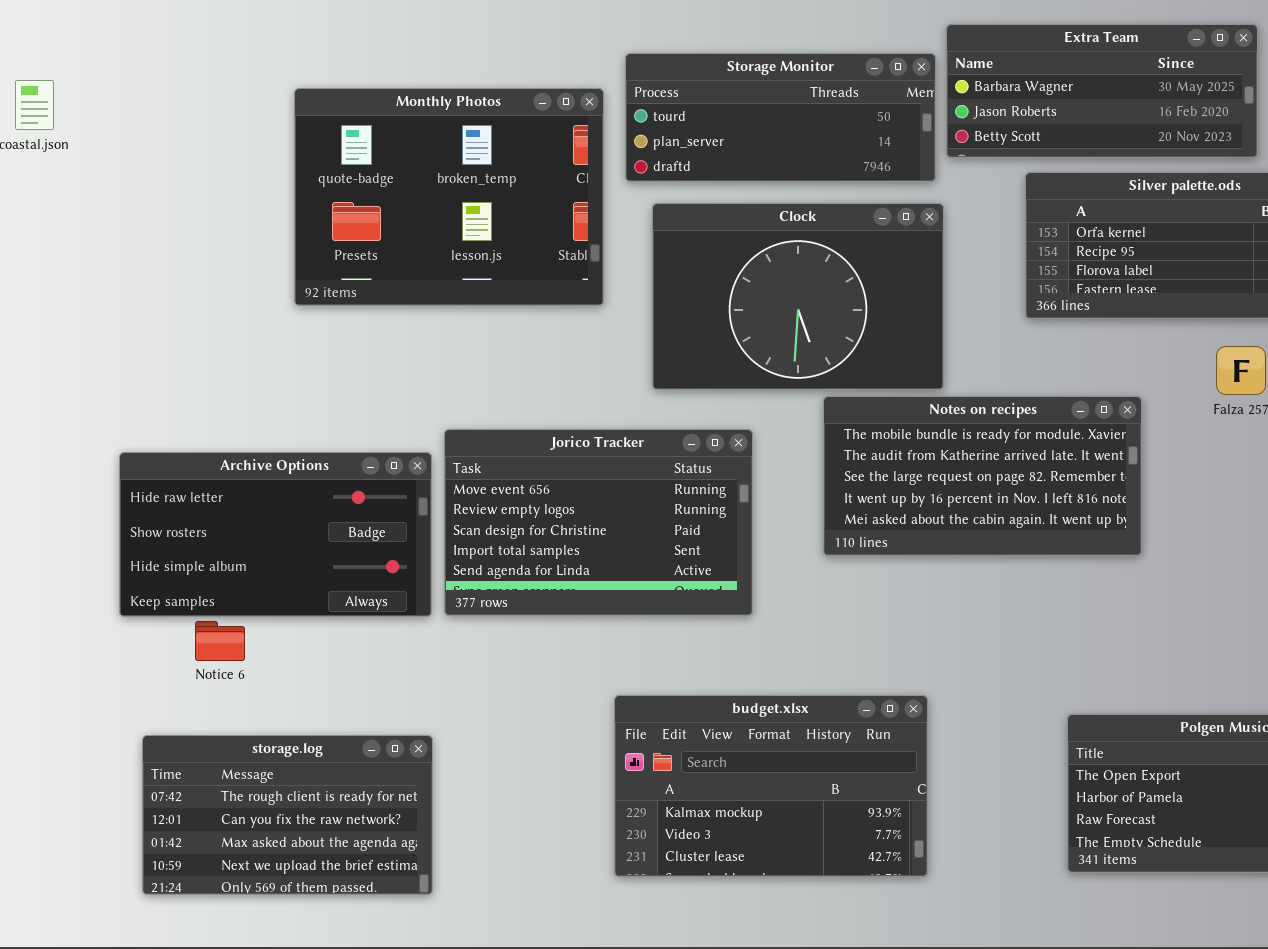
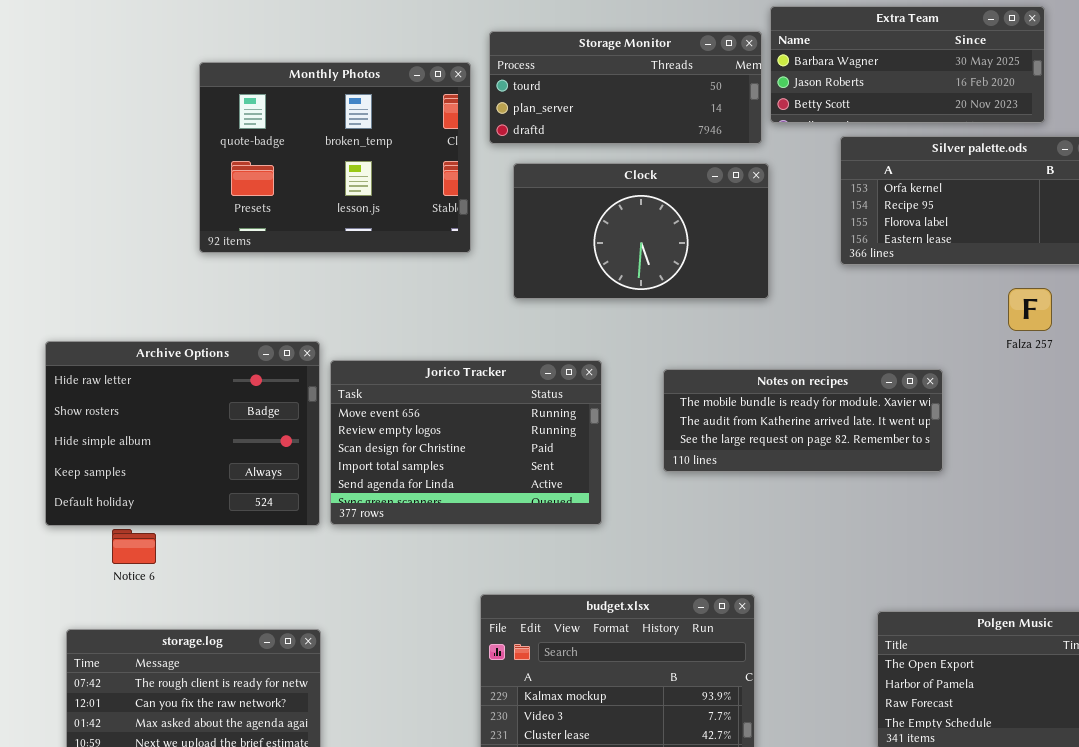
Clock: [652,203,944,390] -> [513,163,769,299], resized
Notes on recipes: [823,396,1142,556] -> [663,369,943,472], resized
Archive Options: [119,452,432,617] -> [45,341,320,526], resized

